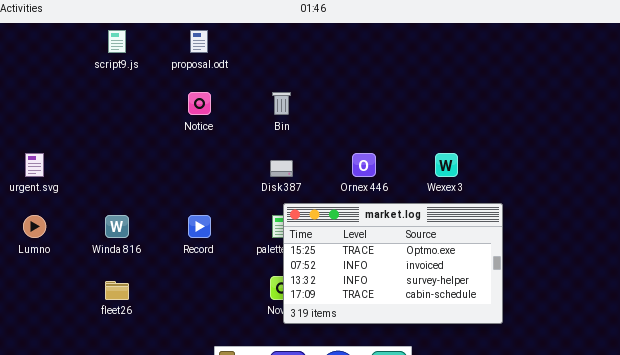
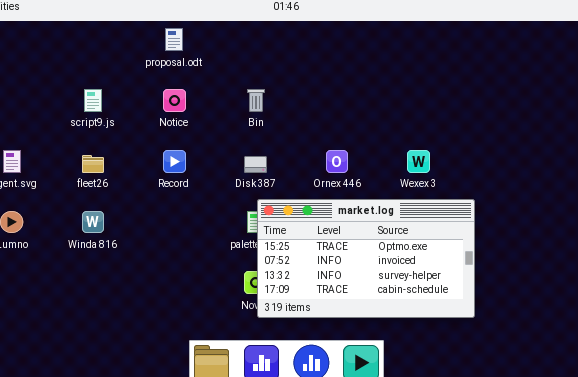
script9.js: [108,30,126,53] -> [84,89,102,112], moved
Record: [188,215,211,238] -> [163,150,186,173], moved
fleet26: [105,281,129,300] -> [82,155,104,173], moved

